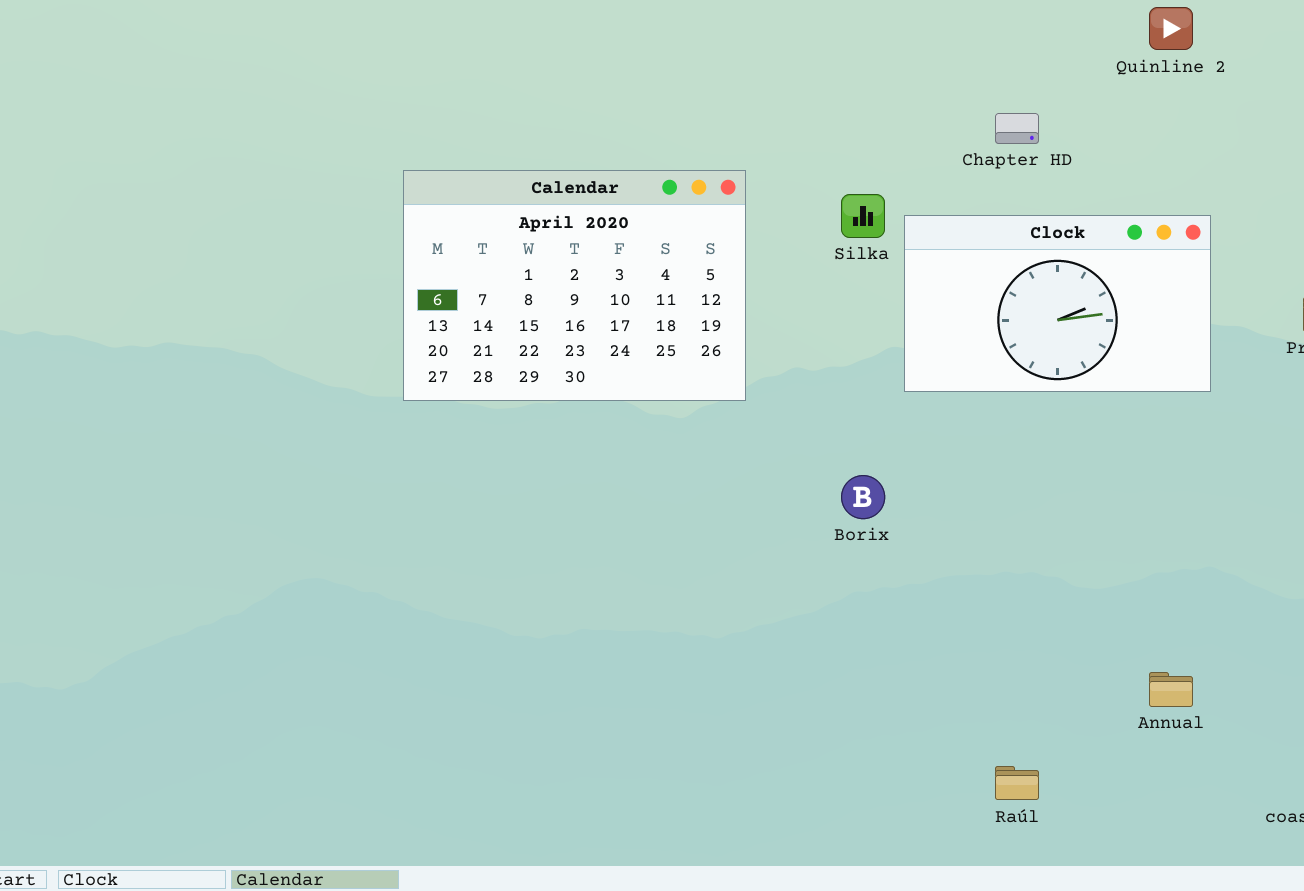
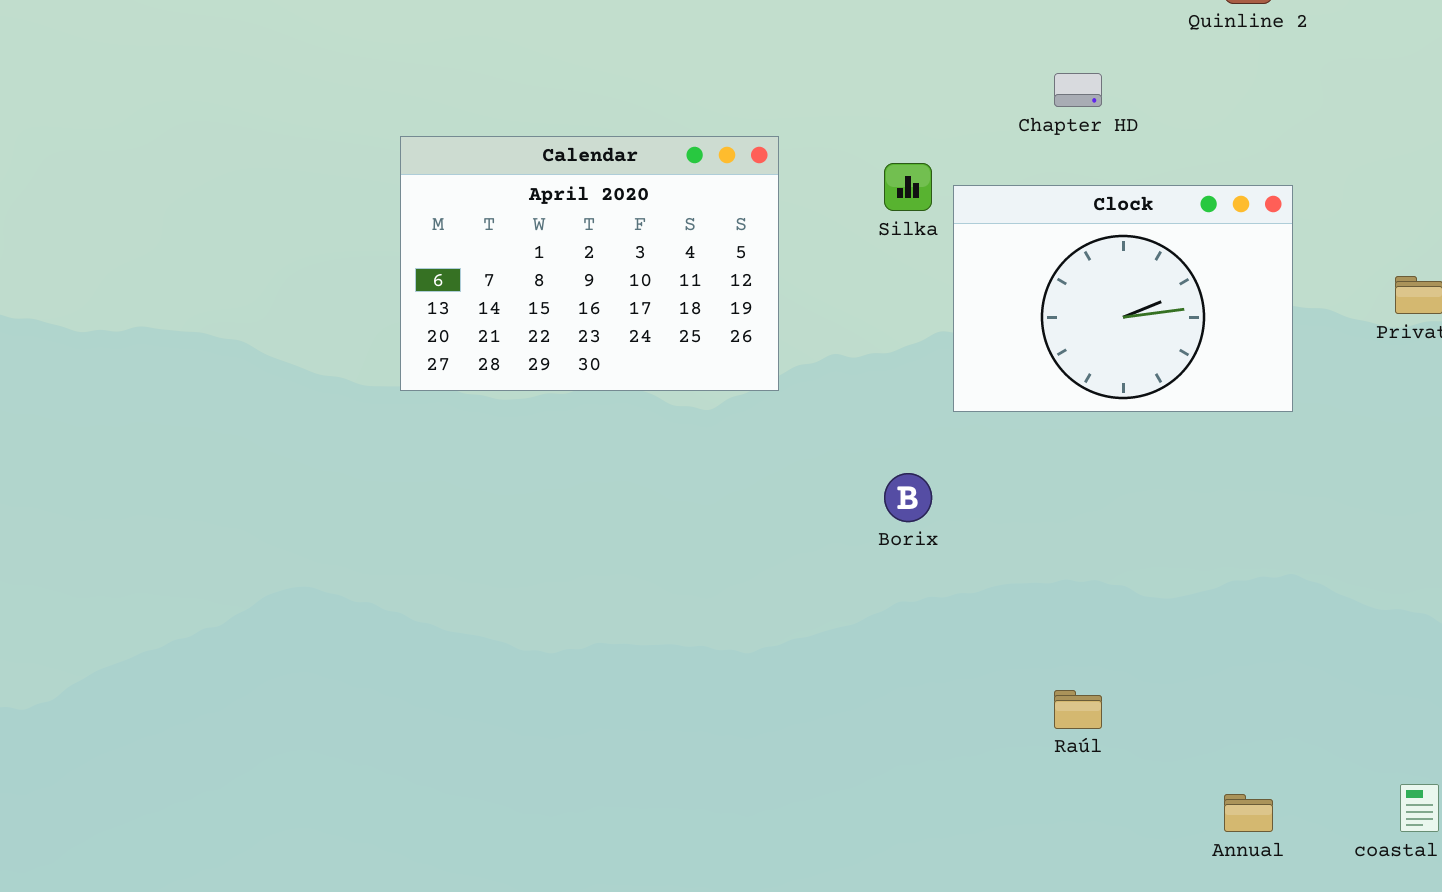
Clock: [904,215,1211,392] -> [953,185,1293,412], resized
Annual: [1149,672,1193,707] -> [1224,794,1273,832], moved
Raúl: [995,766,1039,800] -> [1054,690,1102,729], moved

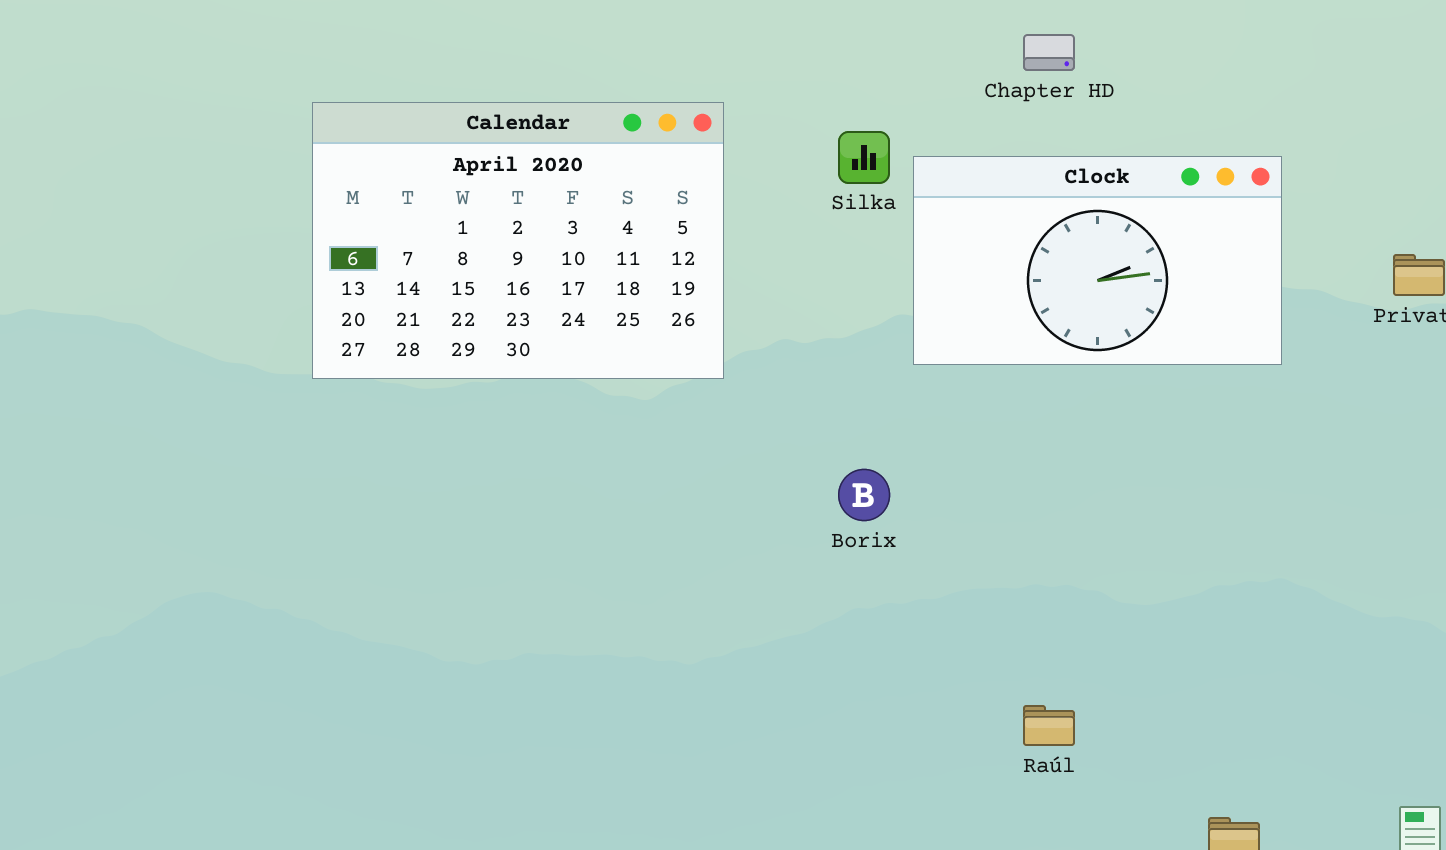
Clock: [953,185,1293,412] -> [913,156,1282,365], resized

